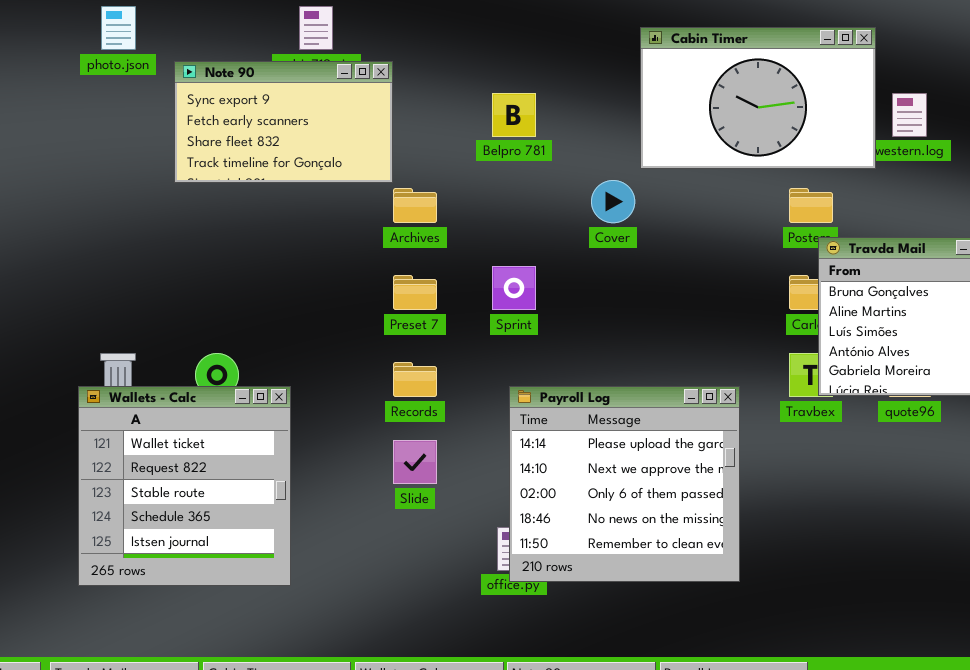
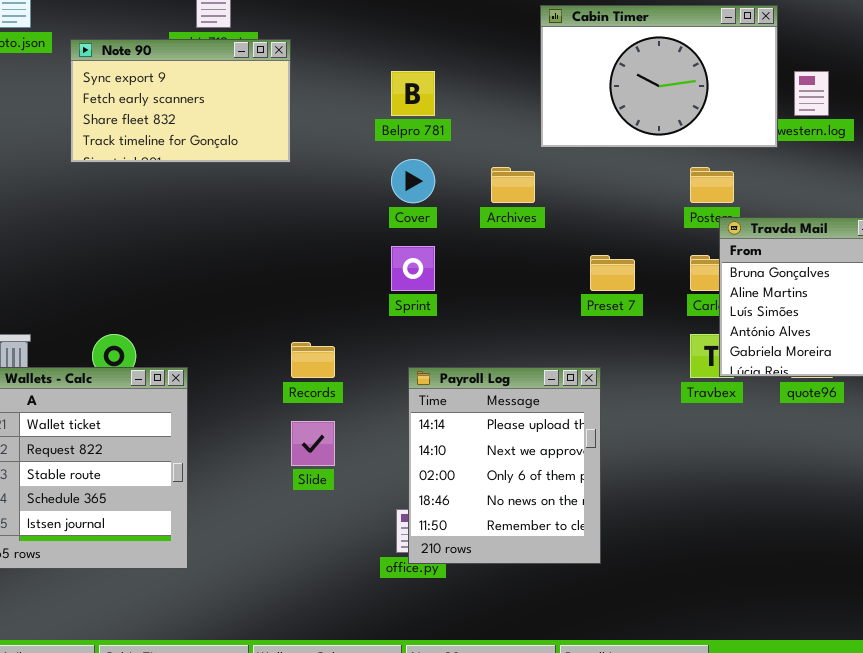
Cover: [591,180,635,223] -> [391,159,435,203], moved
Archives: [393,188,437,223] -> [491,167,535,203], moved
Preset 7: [393,275,437,310] -> [590,255,635,291], moved
Payroll Log: [509,386,740,582] -> [408,367,601,564], resized

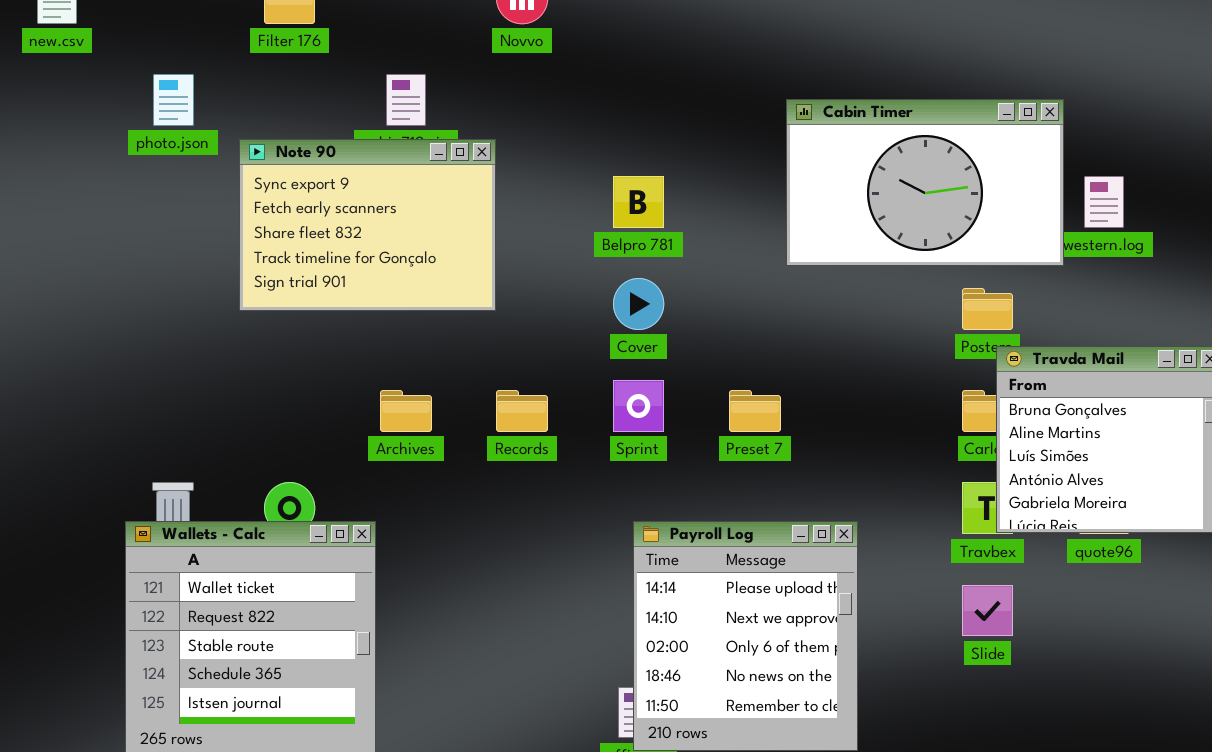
Note 90: [70,39,291,163] -> [239,139,496,311], resized
Archives: [491,167,535,203] -> [380,390,432,432], moved
Preset 7: [590,255,635,291] -> [729,390,781,432], moved
Records: [291,342,335,378] -> [496,390,548,432], moved
Slide: [291,421,335,466] -> [962,585,1013,636], moved

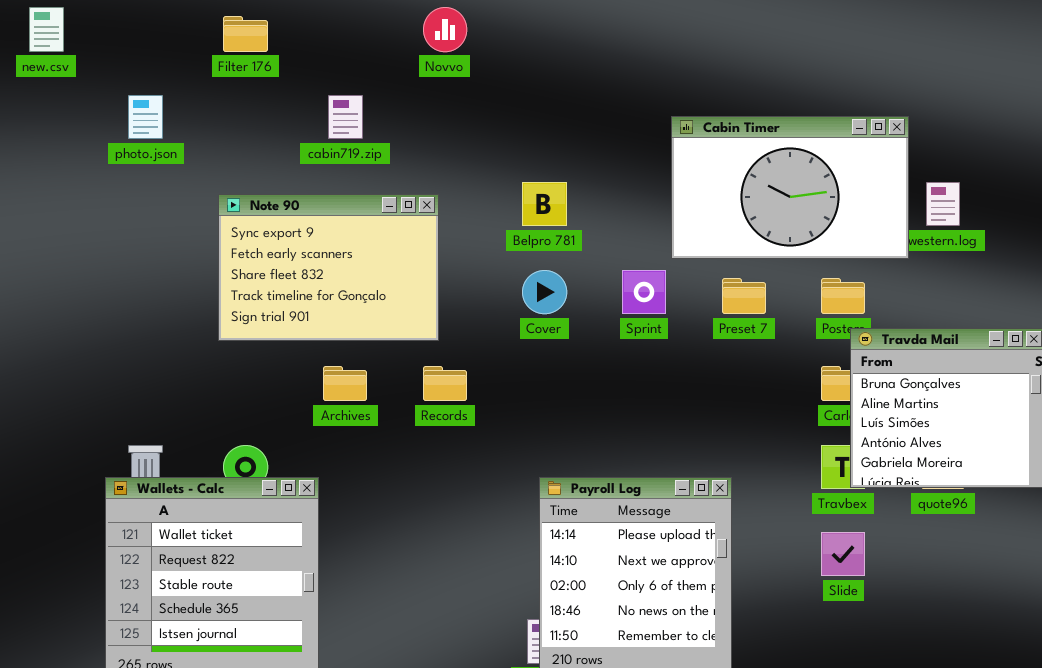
Note 90: [239,139,496,311] -> [218,194,439,341], moved
Sprint: [613,380,664,432] -> [622,270,666,314], moved
Preset 7: [729,390,781,432] -> [722,278,766,314], moved

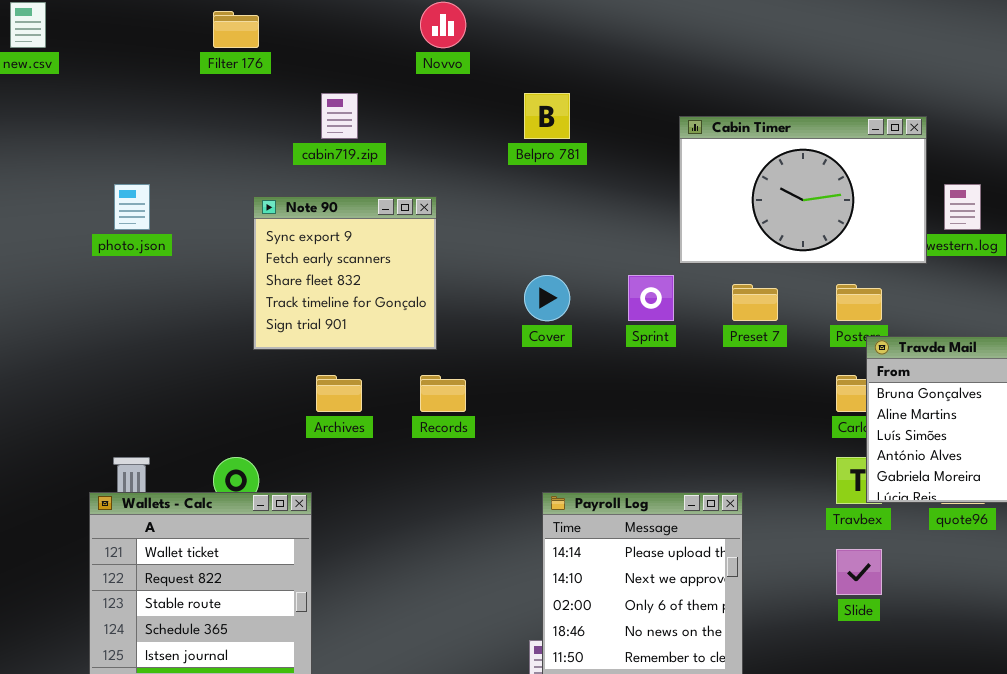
photo.json: [128,95,163,139] -> [114,184,150,230], moved
Belpro 781: [522,182,567,226] -> [524,93,570,139], moved
Note 90: [218,194,439,341] -> [253,196,437,350], resized

